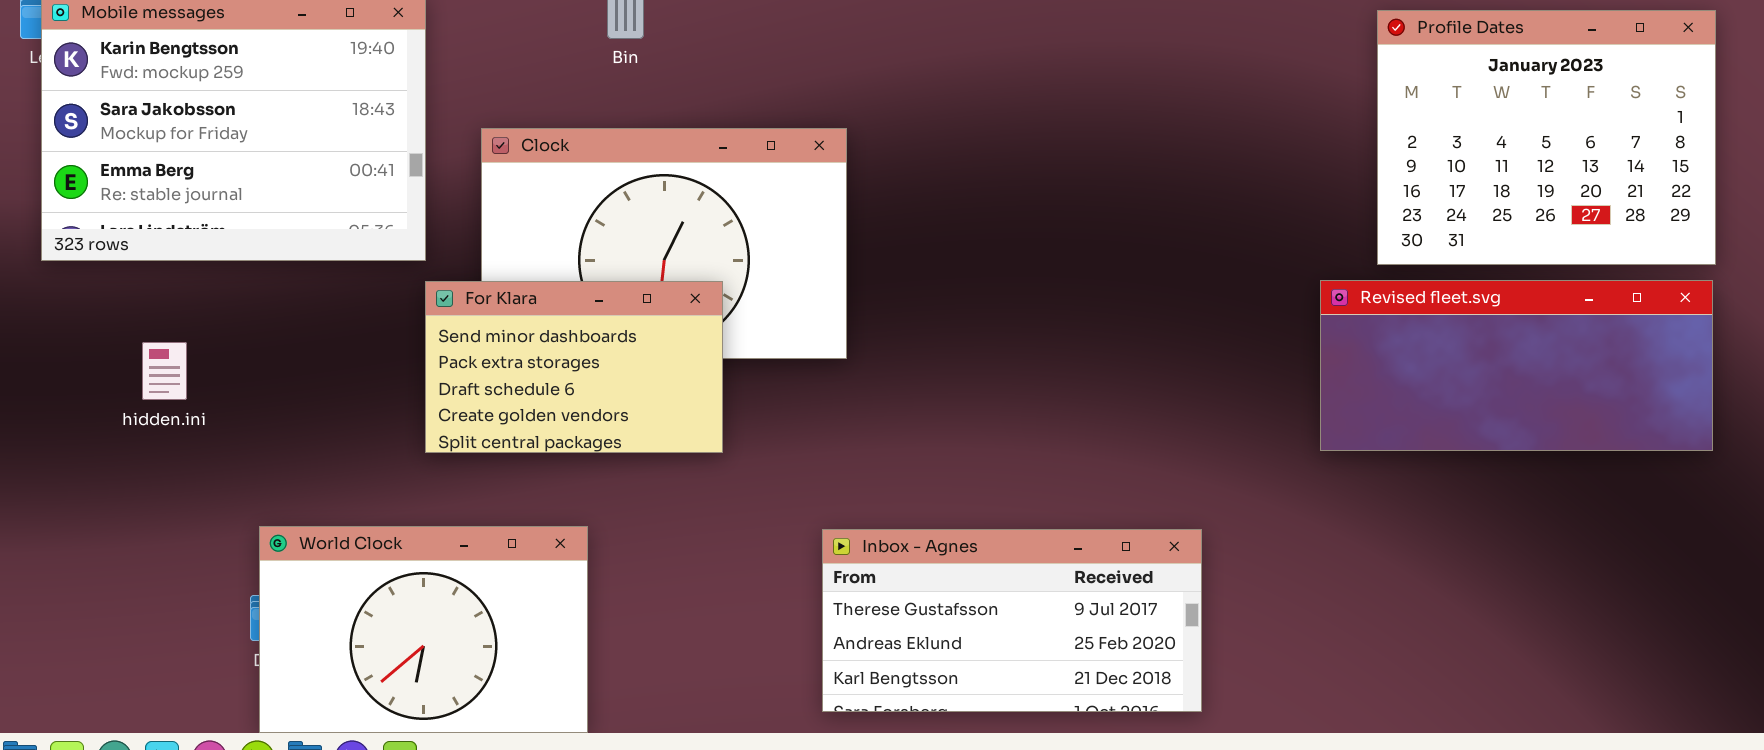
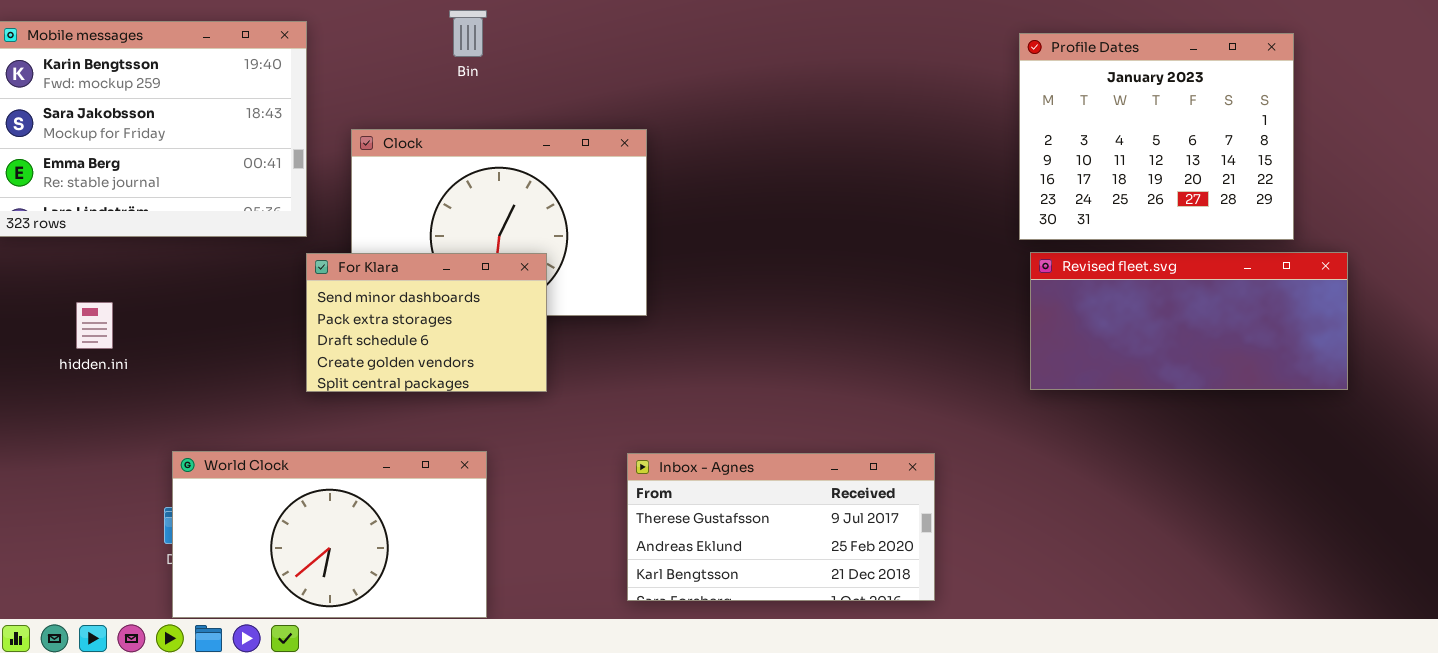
Profile Dates: [1377,10,1716,265] -> [1019,33,1294,240], moved
World Clock: [259,526,588,733] -> [172,451,487,618], resized

